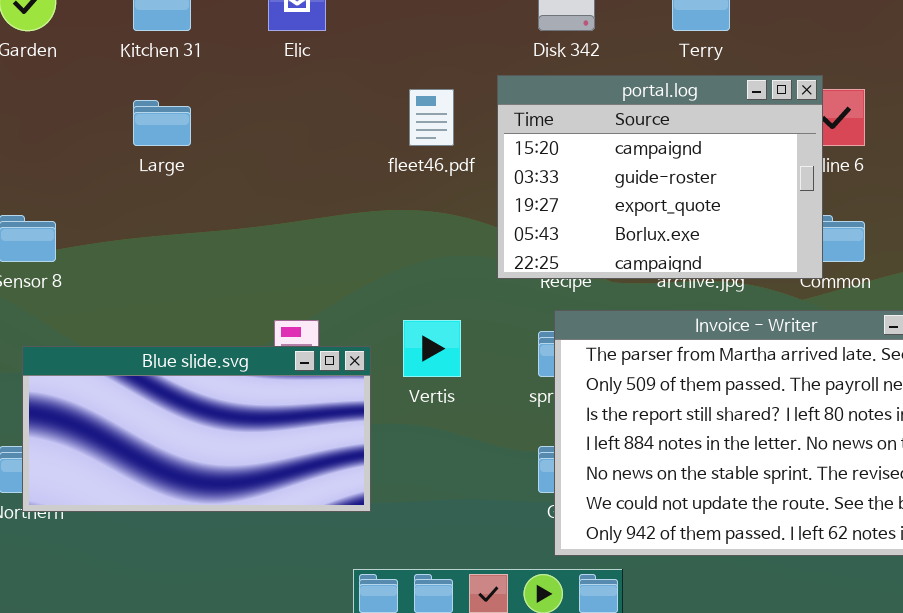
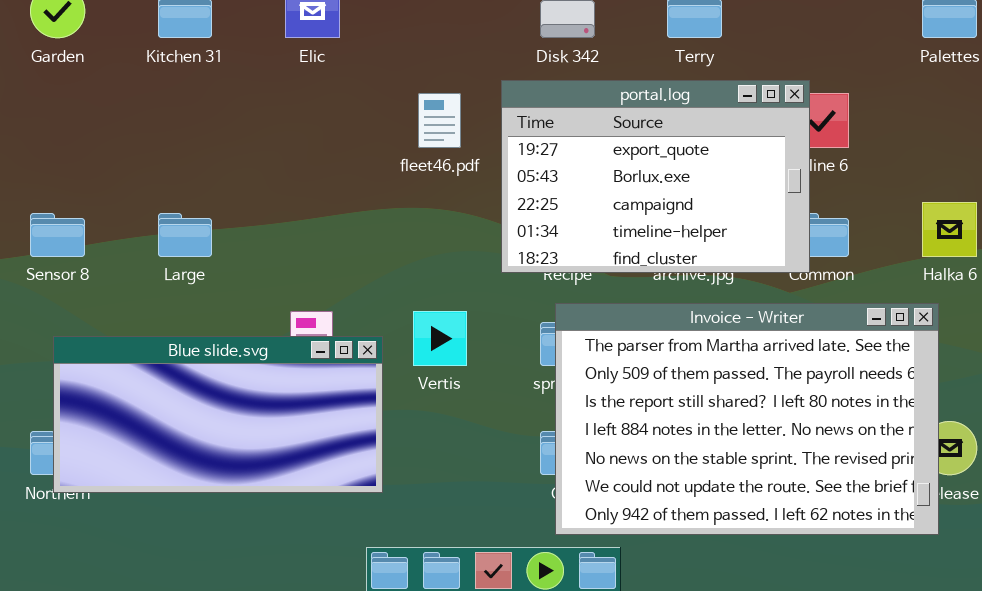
portal.log: [497,75,823,279] -> [501,80,810,273], scrolled down 2 rows
Large: [133,100,191,146] -> [158,213,212,257], moved

